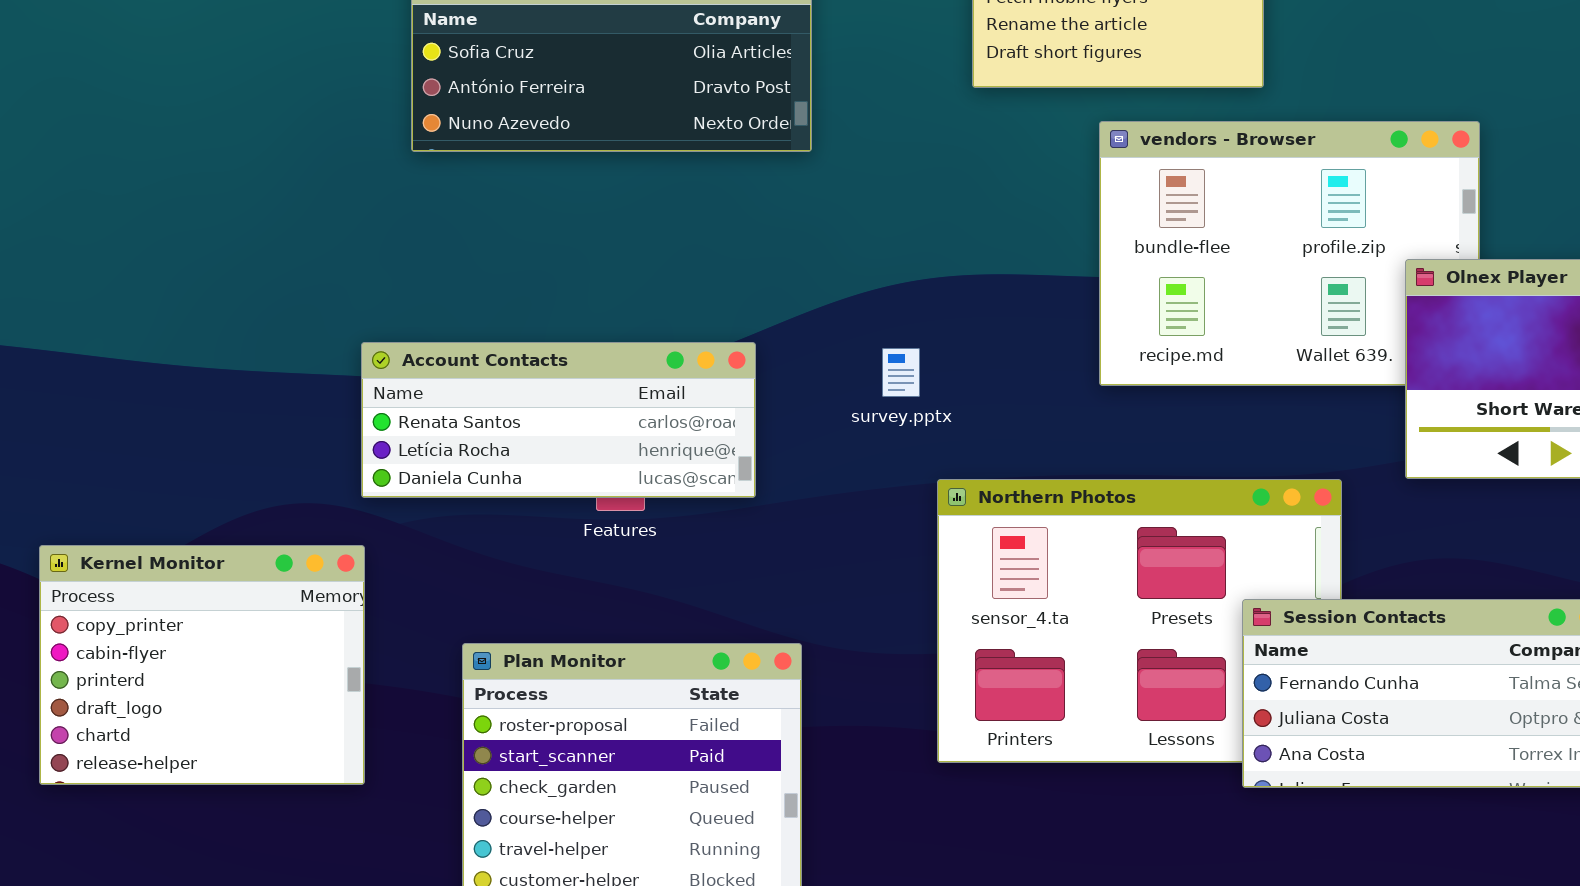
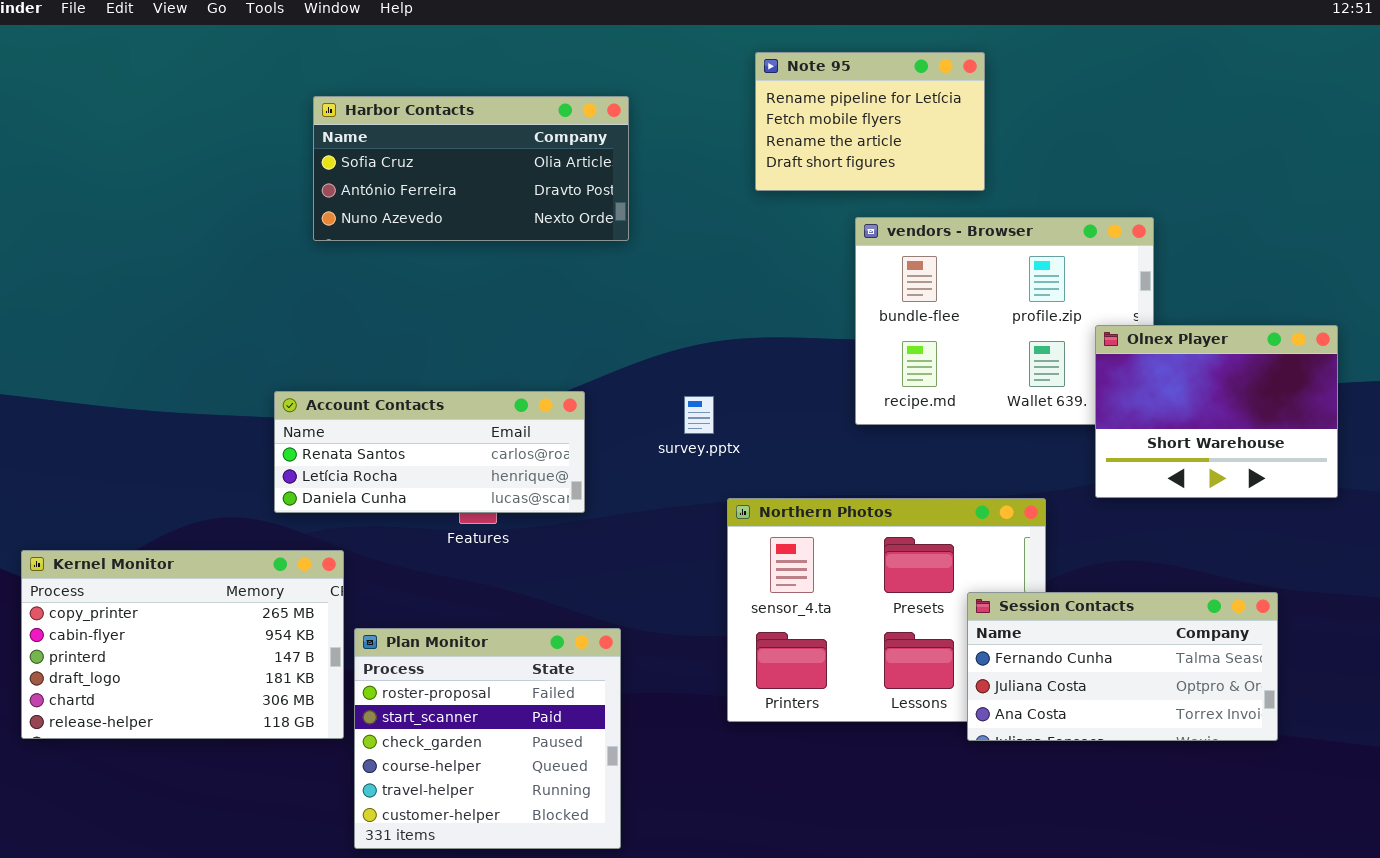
Kernel Monitor: [39,545,365,785] -> [21,550,344,739], resized

